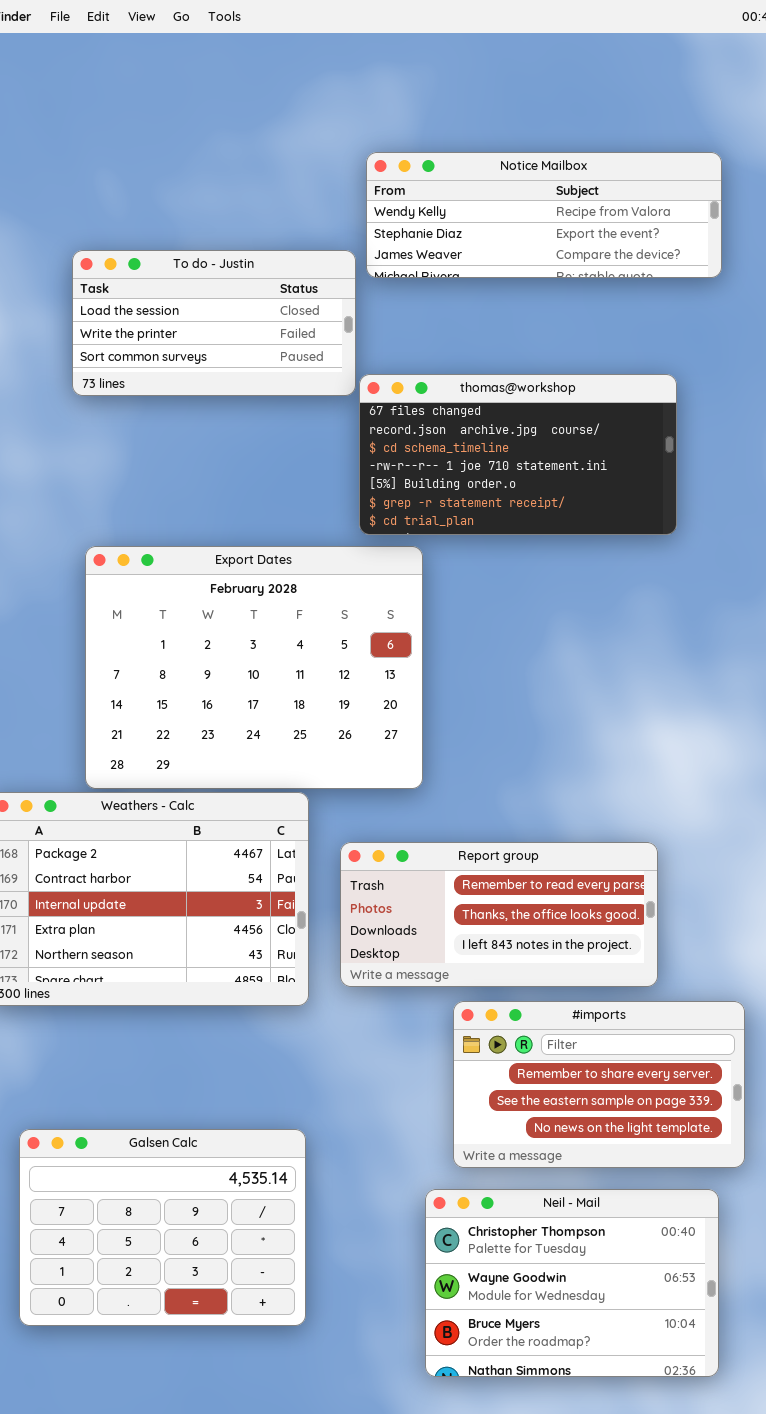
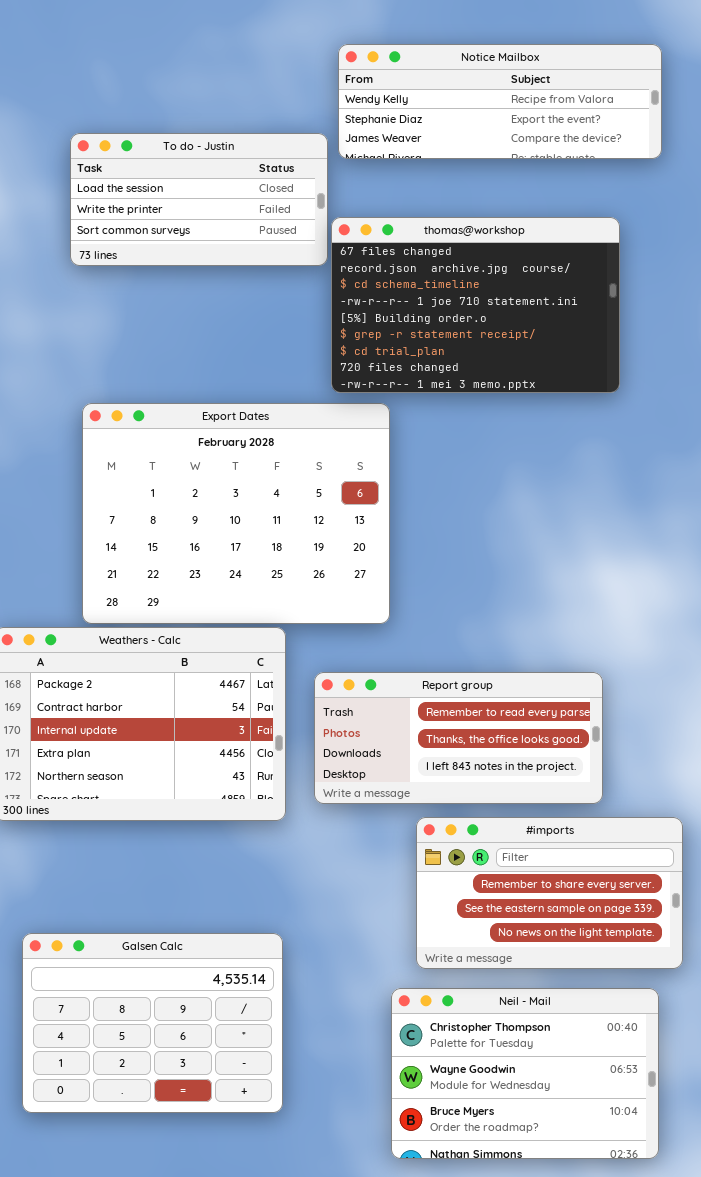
thomas@workshop: [359,374,677,535] -> [331,217,620,393], resized

